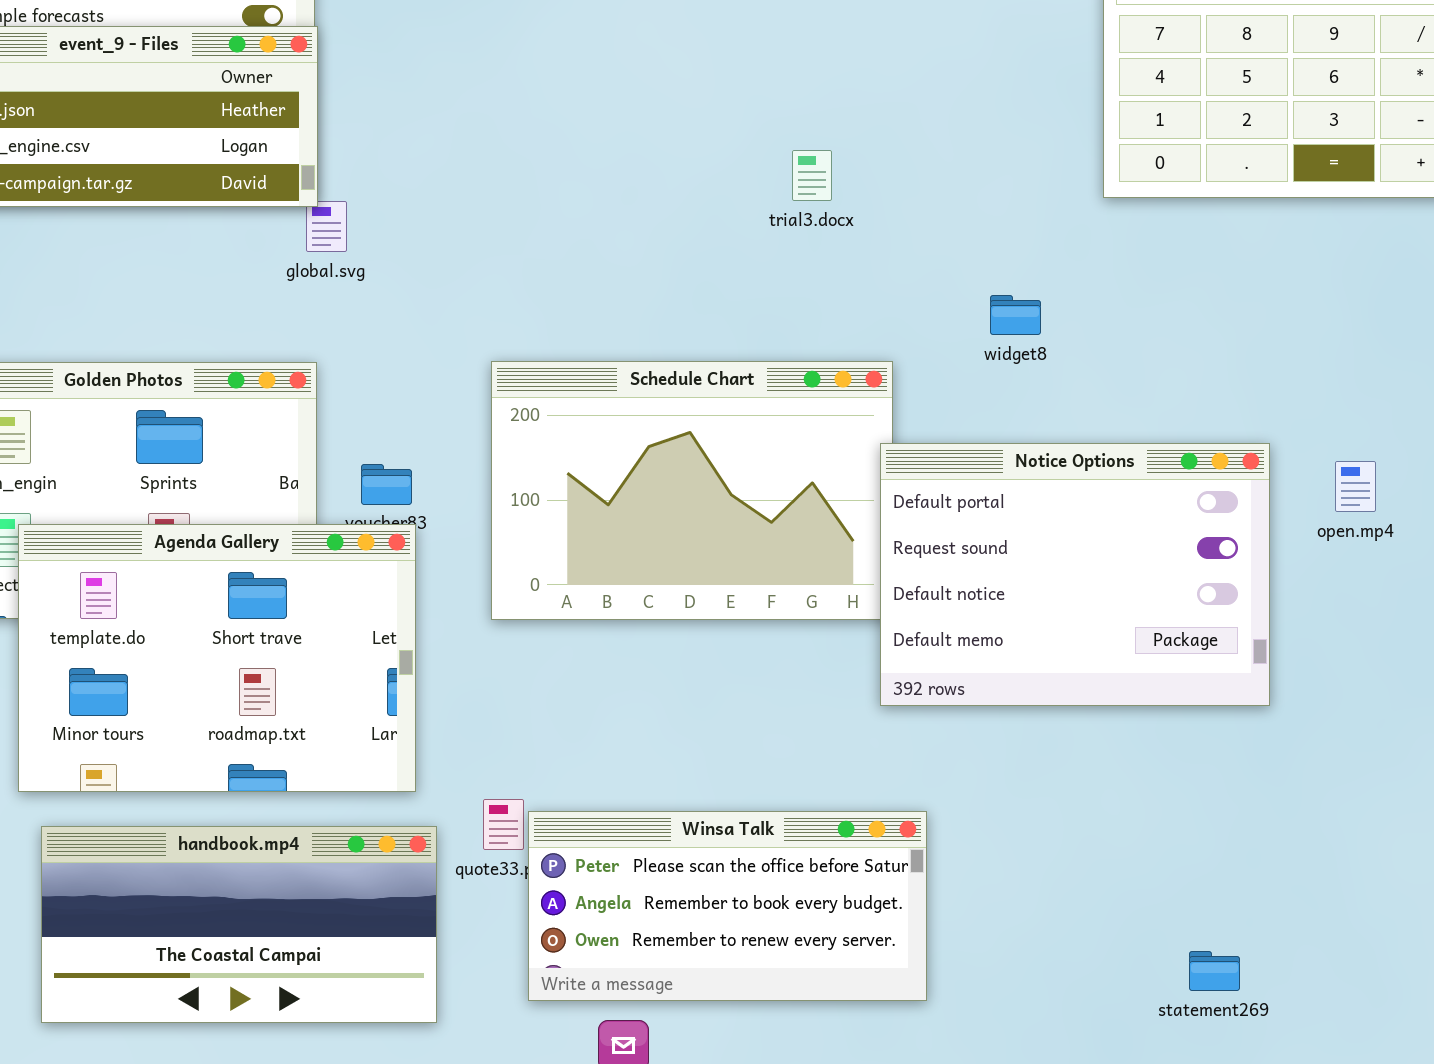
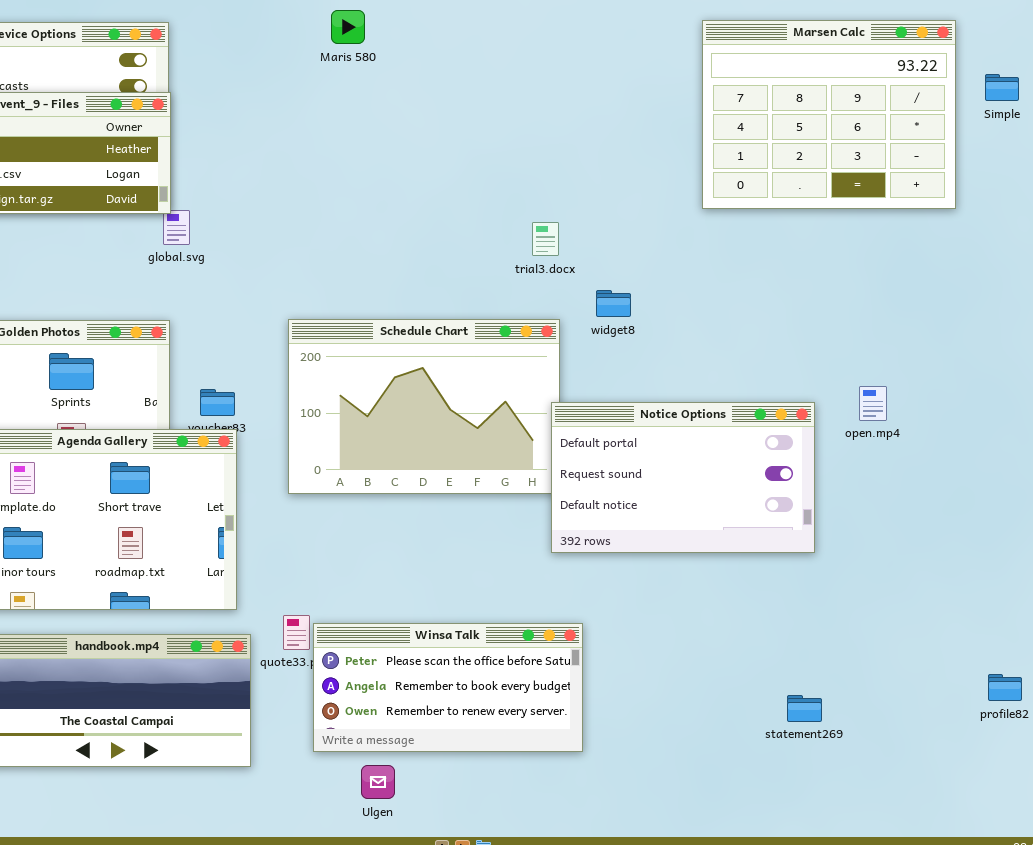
trial3.docx: [792,150,832,201] -> [532,222,559,256], moved
widget8: [990,295,1041,335] -> [596,290,631,317], moved
Notice Options: [880,443,1270,706] -> [551,402,815,553], resized
statement269: [1189,951,1240,991] -> [787,695,822,722], moved

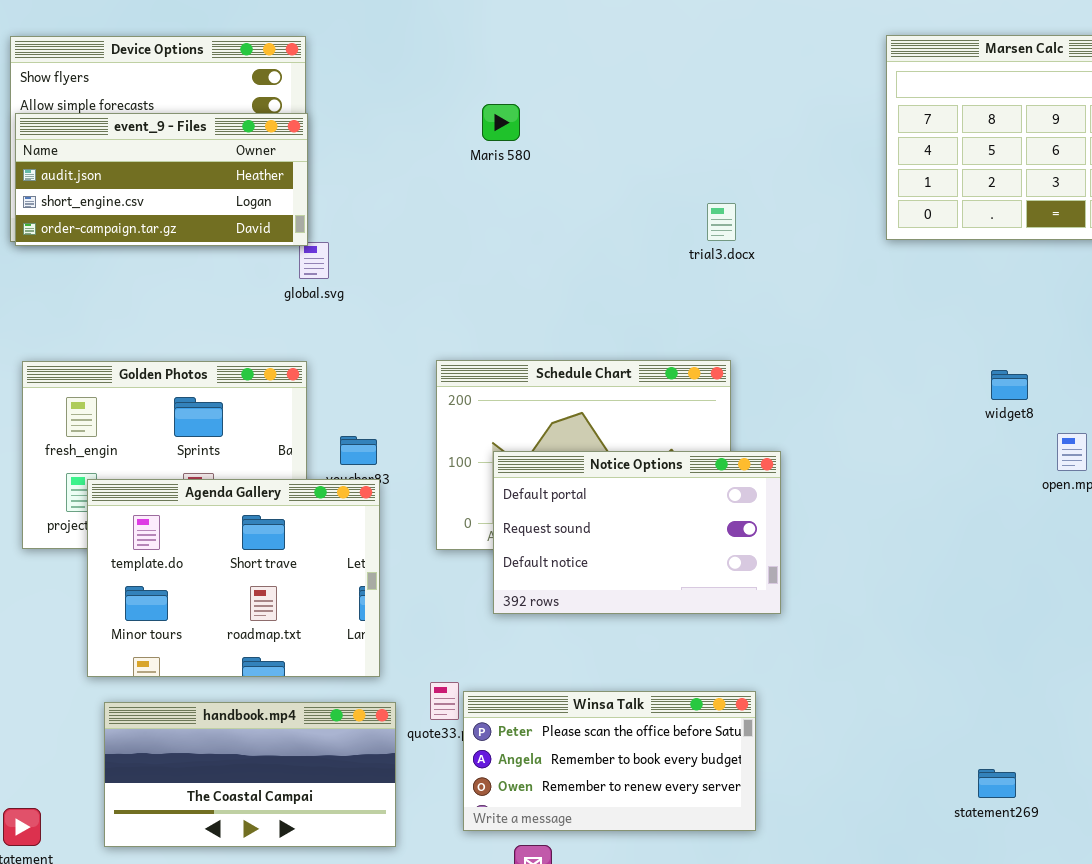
Maris 580: [331,10,365,44] -> [482,104,520,141], moved
trial3.docx: [532,222,559,256] -> [707,203,736,241], moved
widget8: [596,290,631,317] -> [991,370,1028,400], moved
Notice Options: [551,402,815,553] -> [493,451,781,614], moved

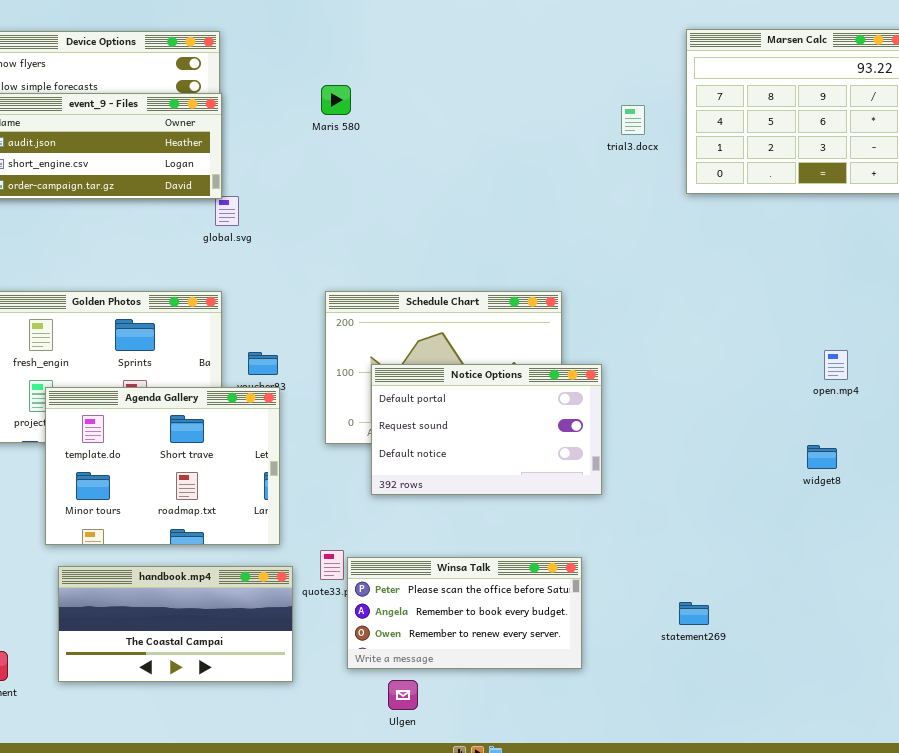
Maris 580: [482,104,520,141] -> [321,85,351,115], moved
trial3.docx: [707,203,736,241] -> [621,105,645,135], moved
widget8: [991,370,1028,400] -> [807,445,837,469], moved
statement269: [978,769,1016,798] -> [679,602,709,625], moved

